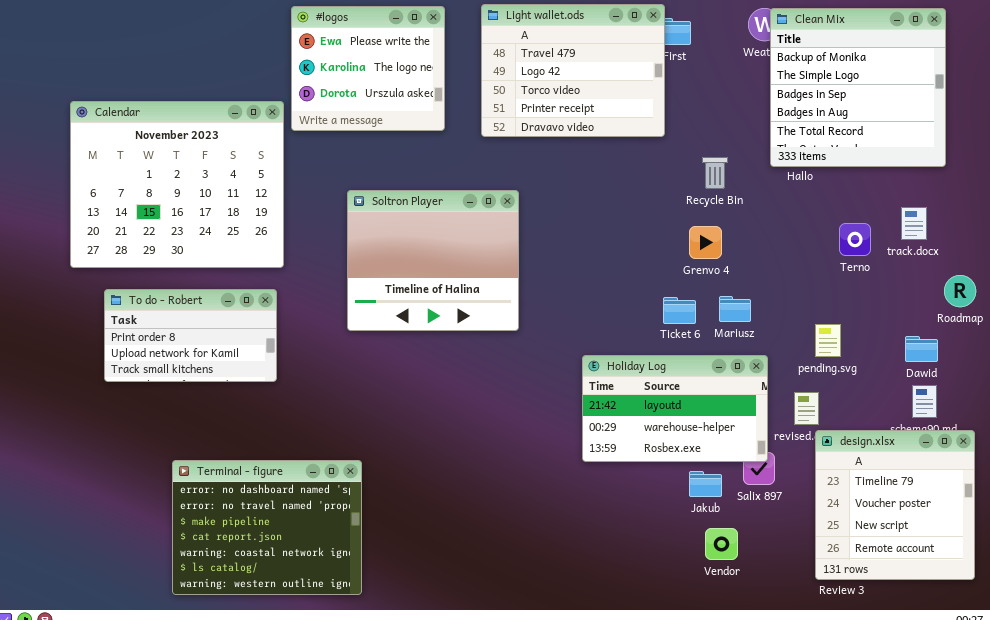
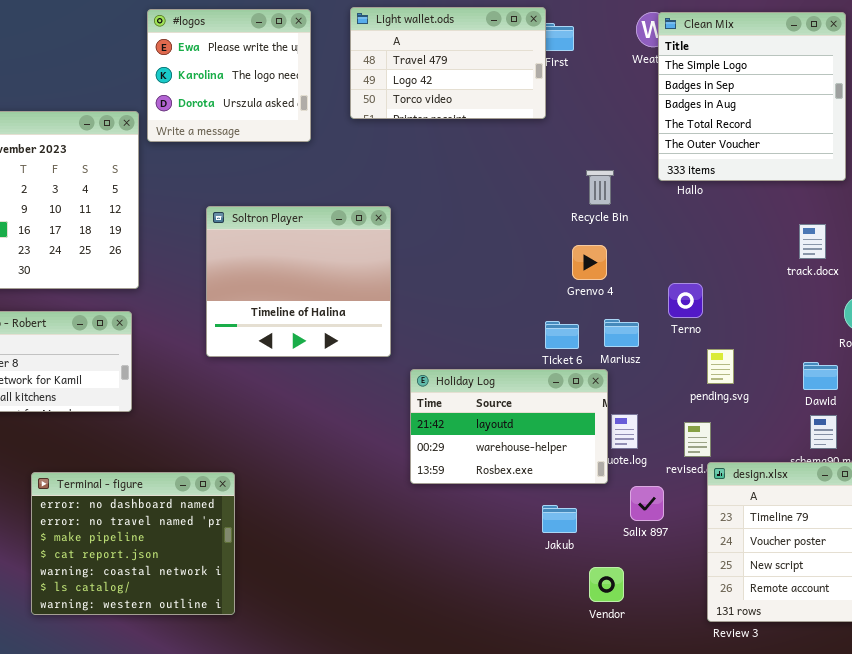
Light wallet.ods: [481,4,665,137] -> [350,7,546,119], resized
Clean Mix: [770,8,946,167] -> [658,12,846,181], scrolled down 1 row
Terno: [839,223,871,256] -> [668,283,703,318], moved
Holiday Log: [582,355,768,462] -> [410,369,608,484], moved
Terminal - figure: [172,460,362,595] -> [31,472,235,615], moved
Jakub: [689,471,722,497] -> [542,505,577,533], moved

